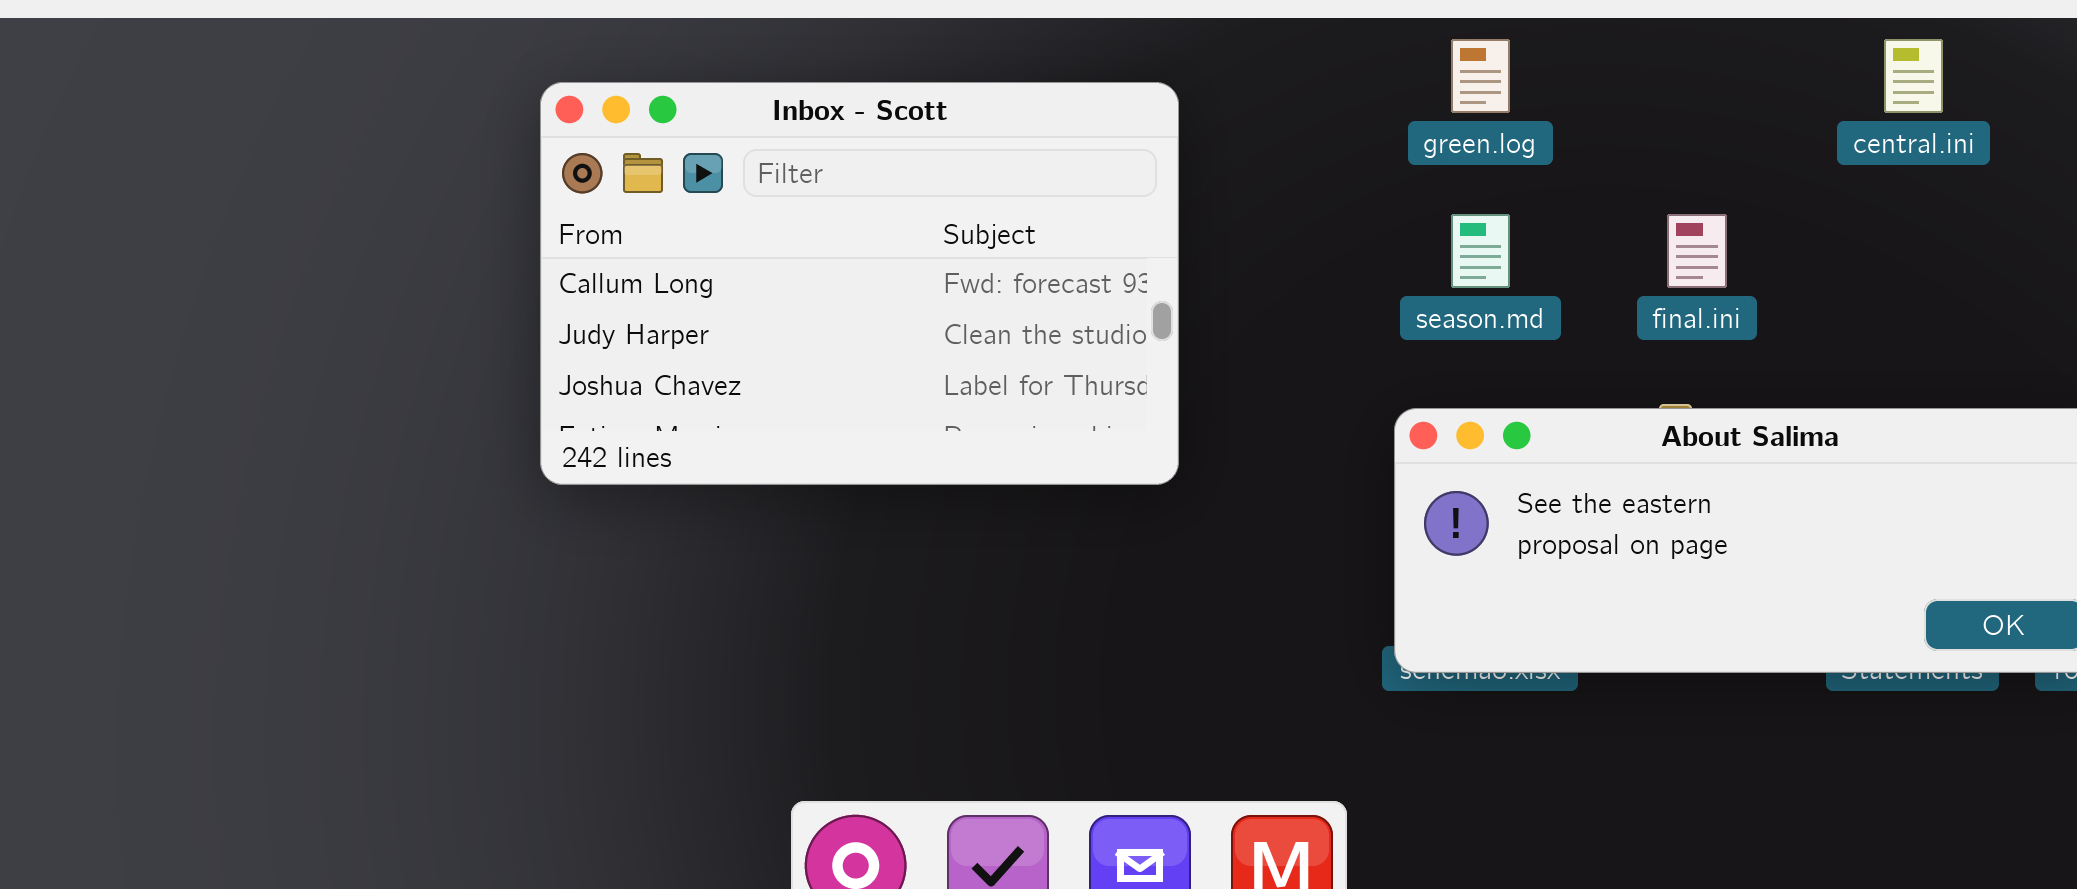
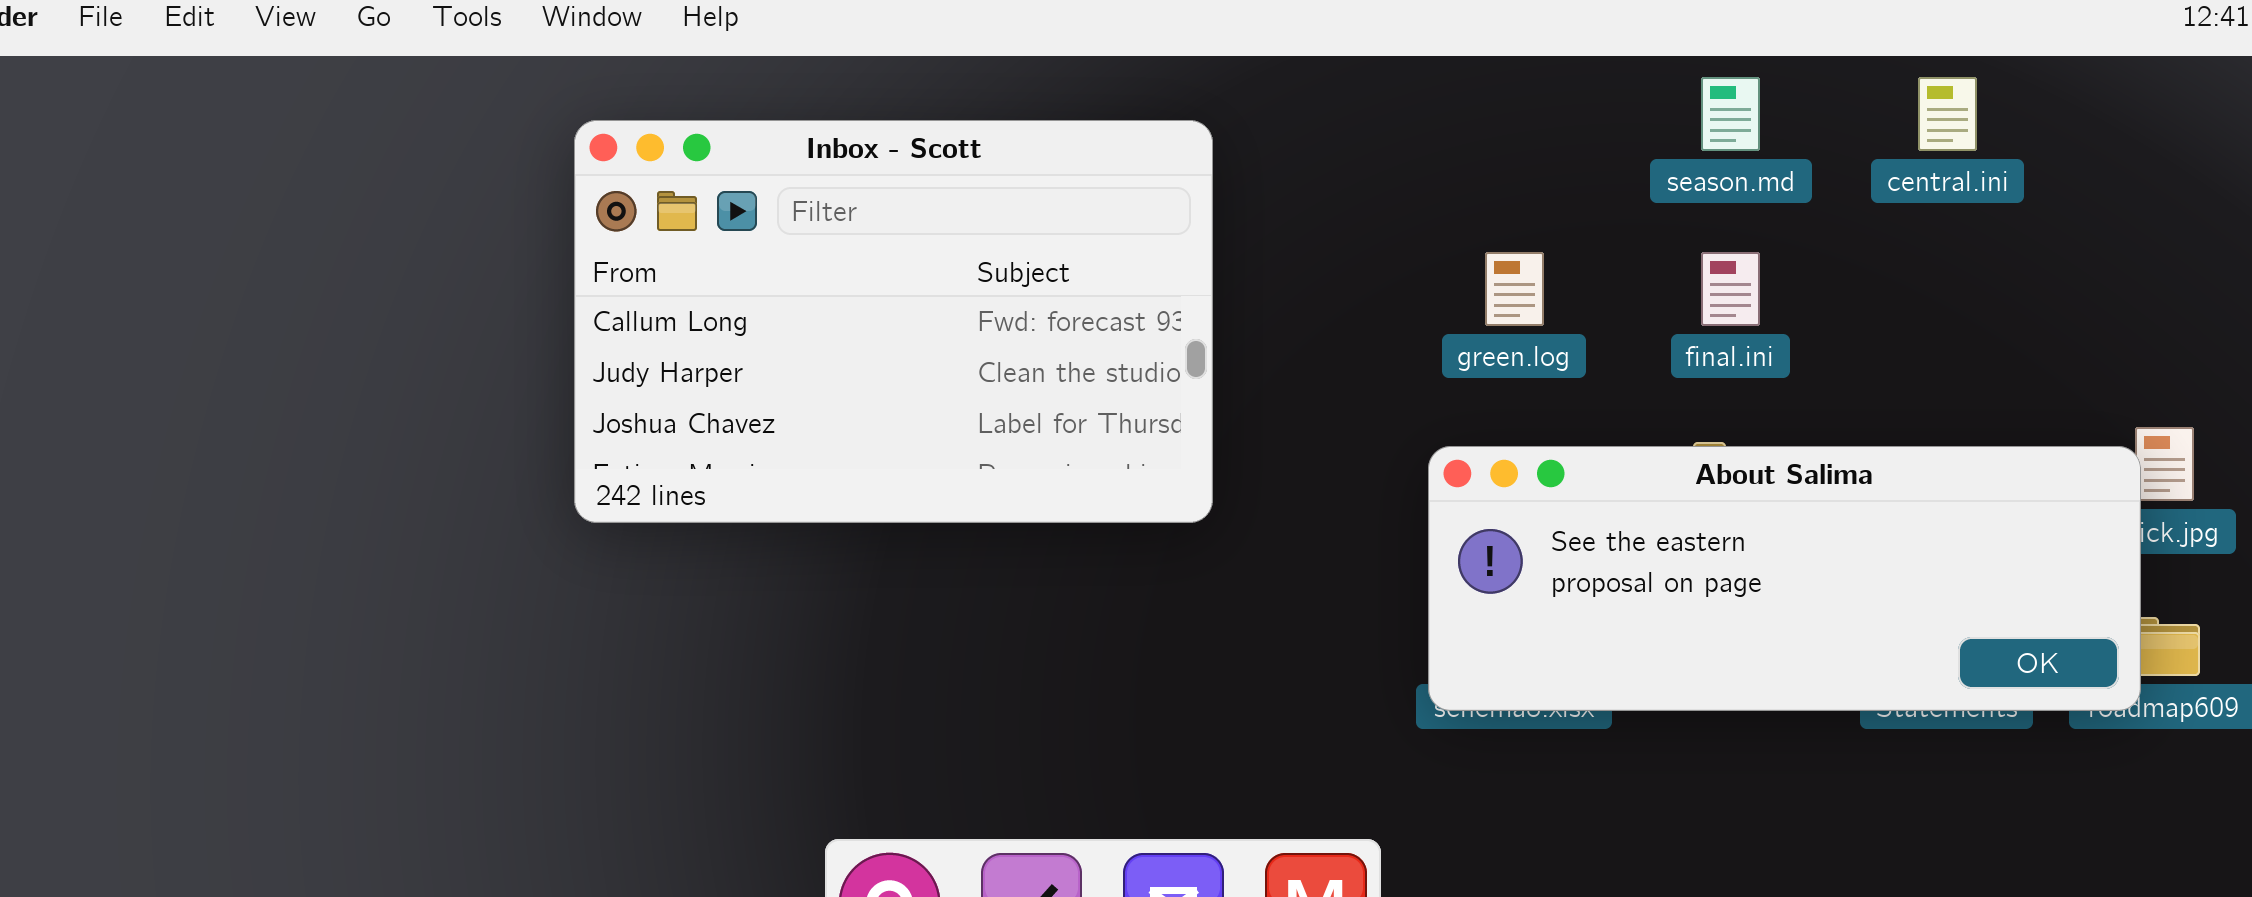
green.log: [1451,39,1510,113] -> [1485,252,1544,326], moved
season.md: [1451,214,1510,288] -> [1701,77,1760,151], moved

